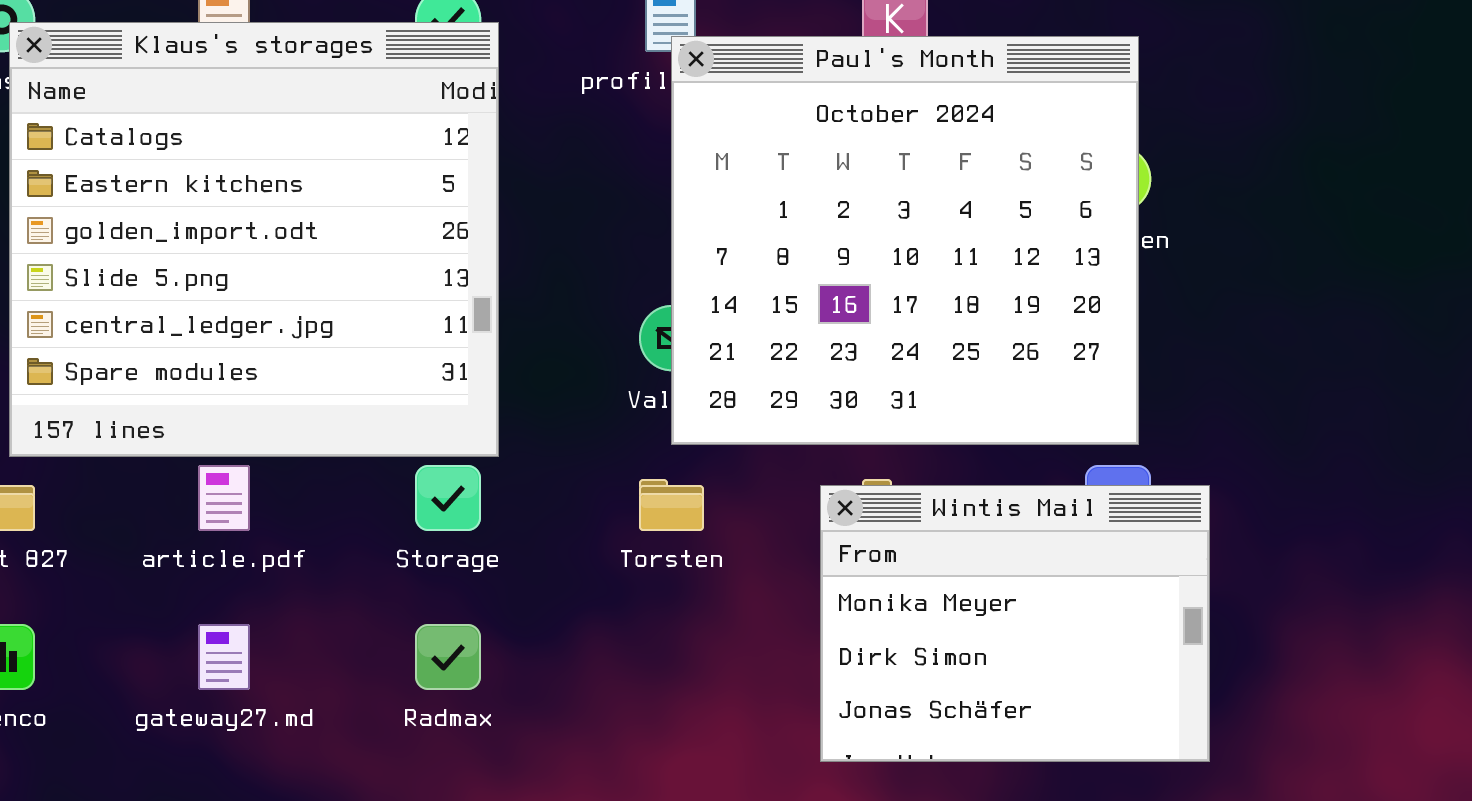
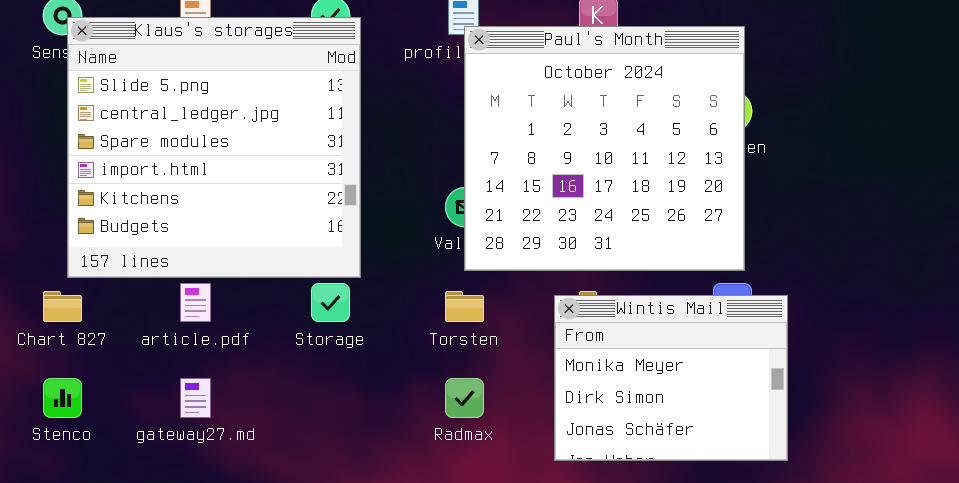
Klaus's storages: [9,22,499,457] -> [67,17,361,278], scrolled down 3 rows
Radmax: [415,624,481,690] -> [445,378,484,418], moved

